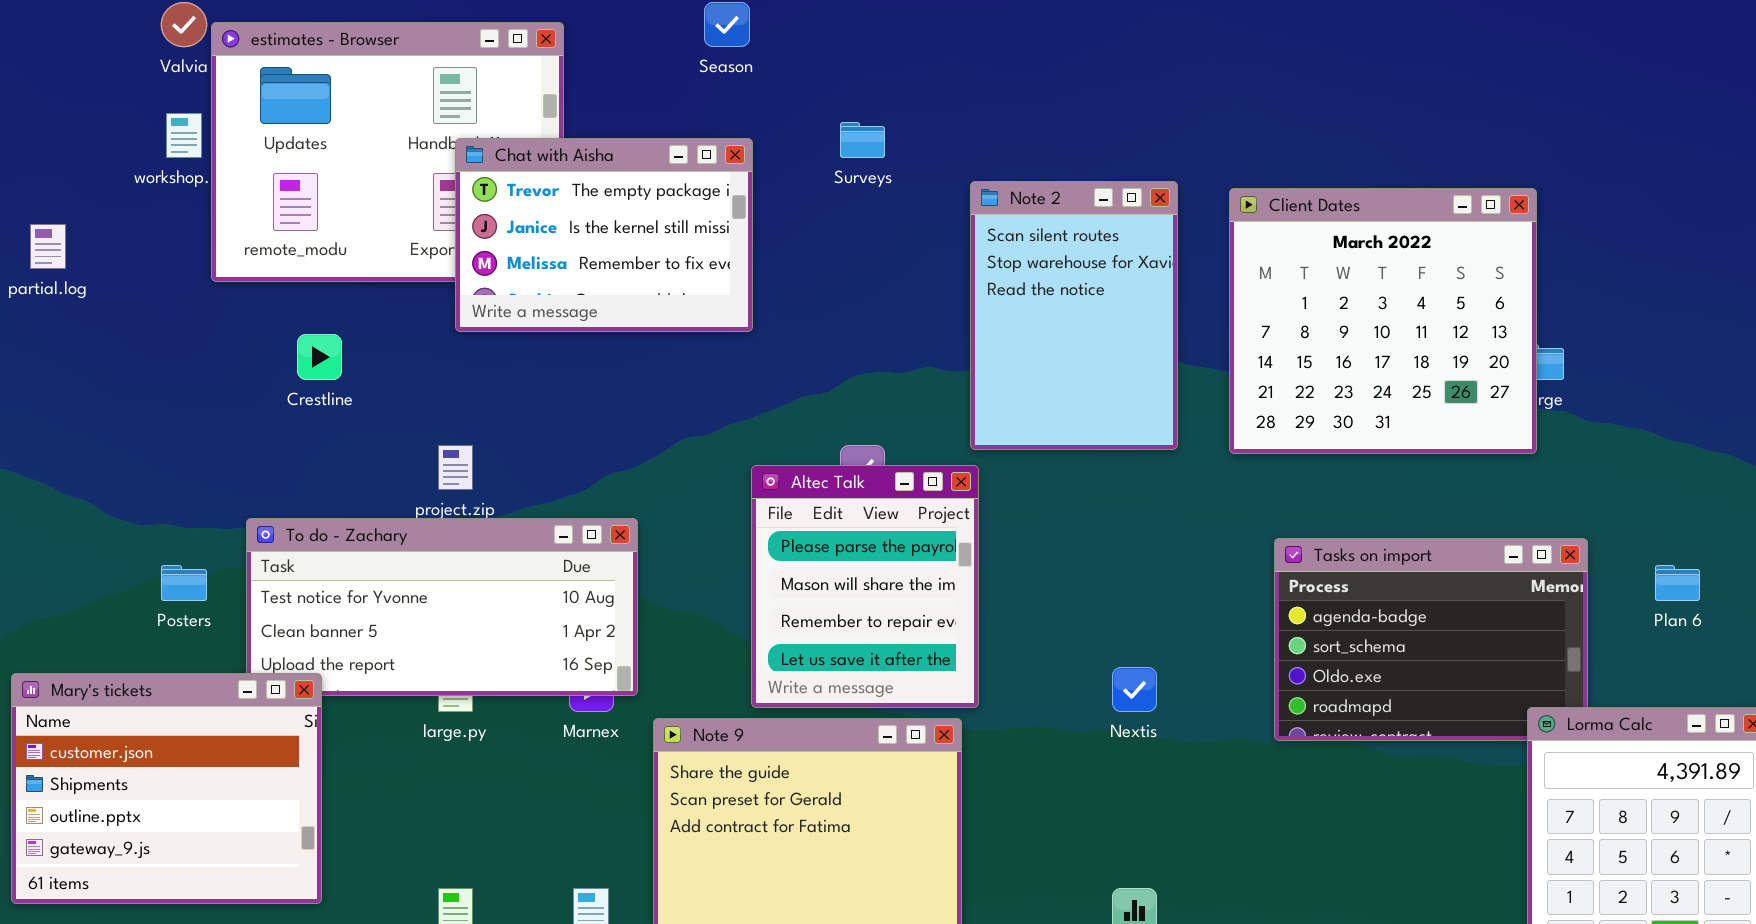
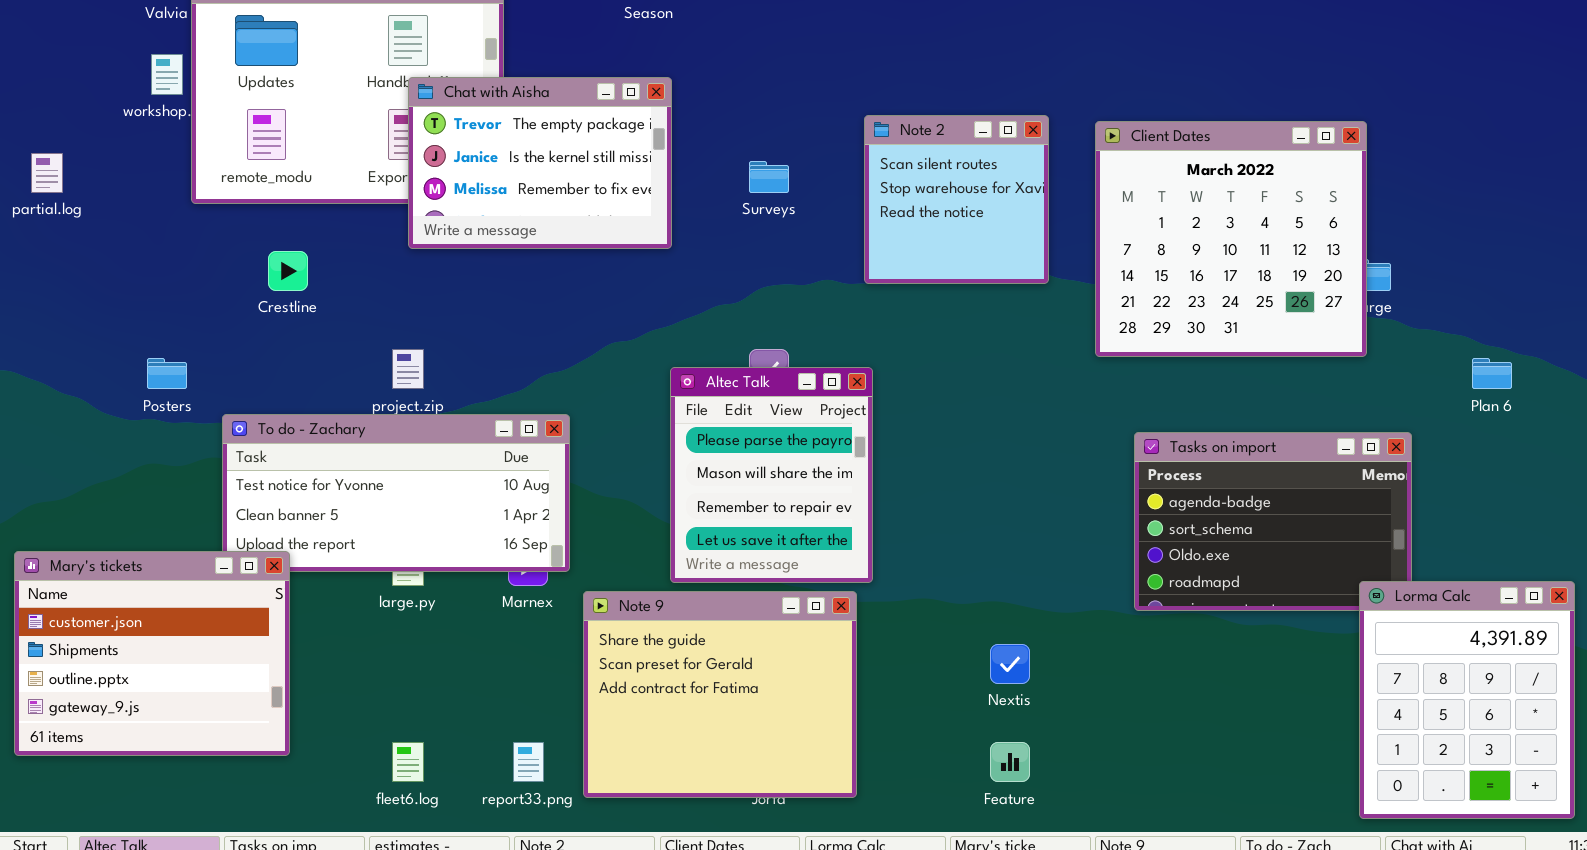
Surveys: [840,122,885,158] -> [749,161,789,193], moved
Note 2: [970,181,1178,450] -> [864,115,1049,284], resized
Posters: [161,565,207,601] -> [147,358,187,389], moved
Plan 6: [1655,565,1700,601] -> [1472,358,1512,389], moved
Nextis: [1112,667,1157,712] -> [990,644,1030,684], moved

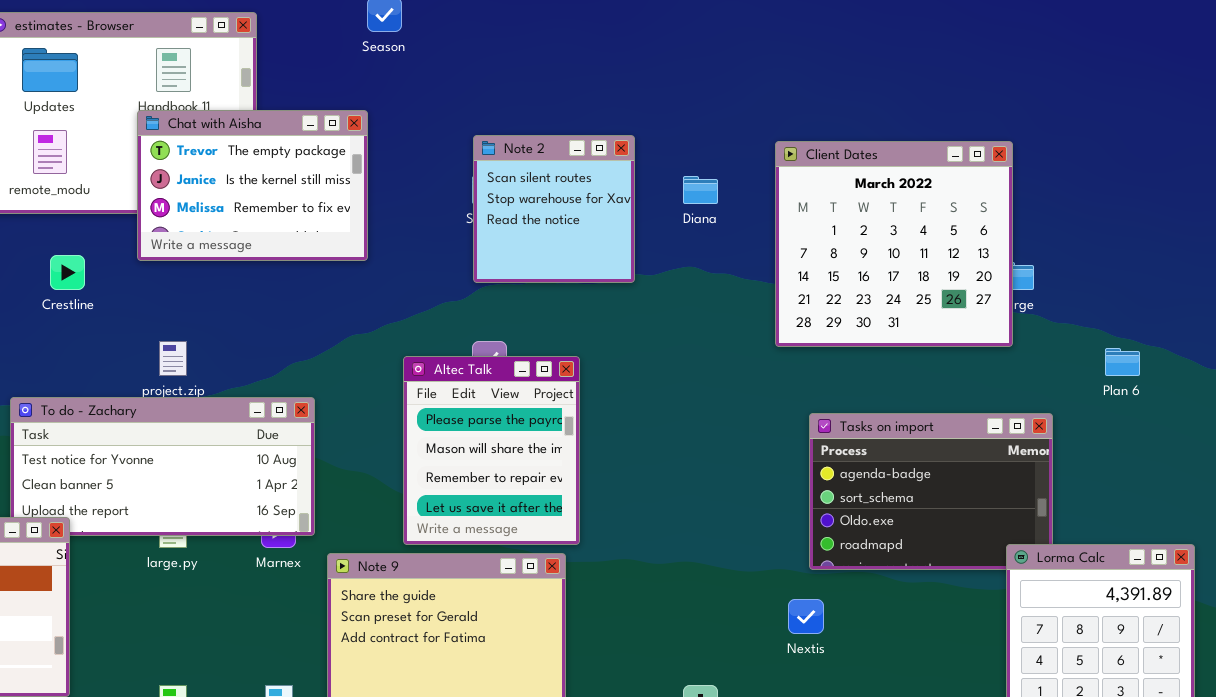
Chat with Aisha: [408,77,672,249] -> [137,110,368,261], moved
Note 2: [864,115,1049,284] -> [473,135,635,283], moved
Nextis: [990,644,1030,684] -> [788,599,824,634], moved

